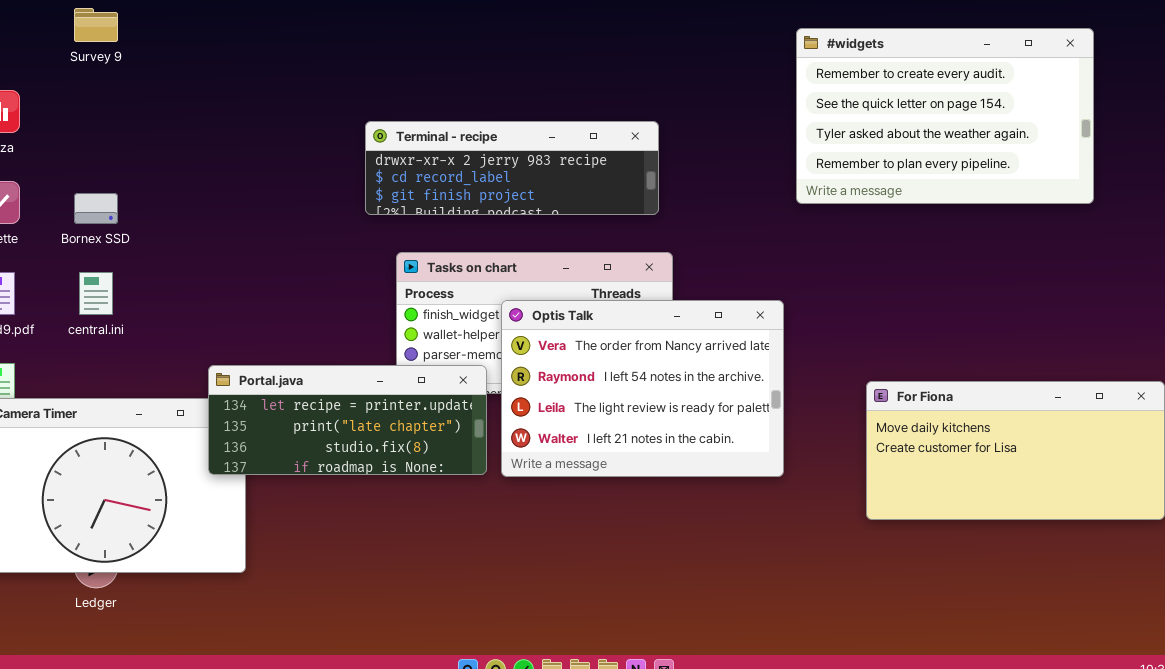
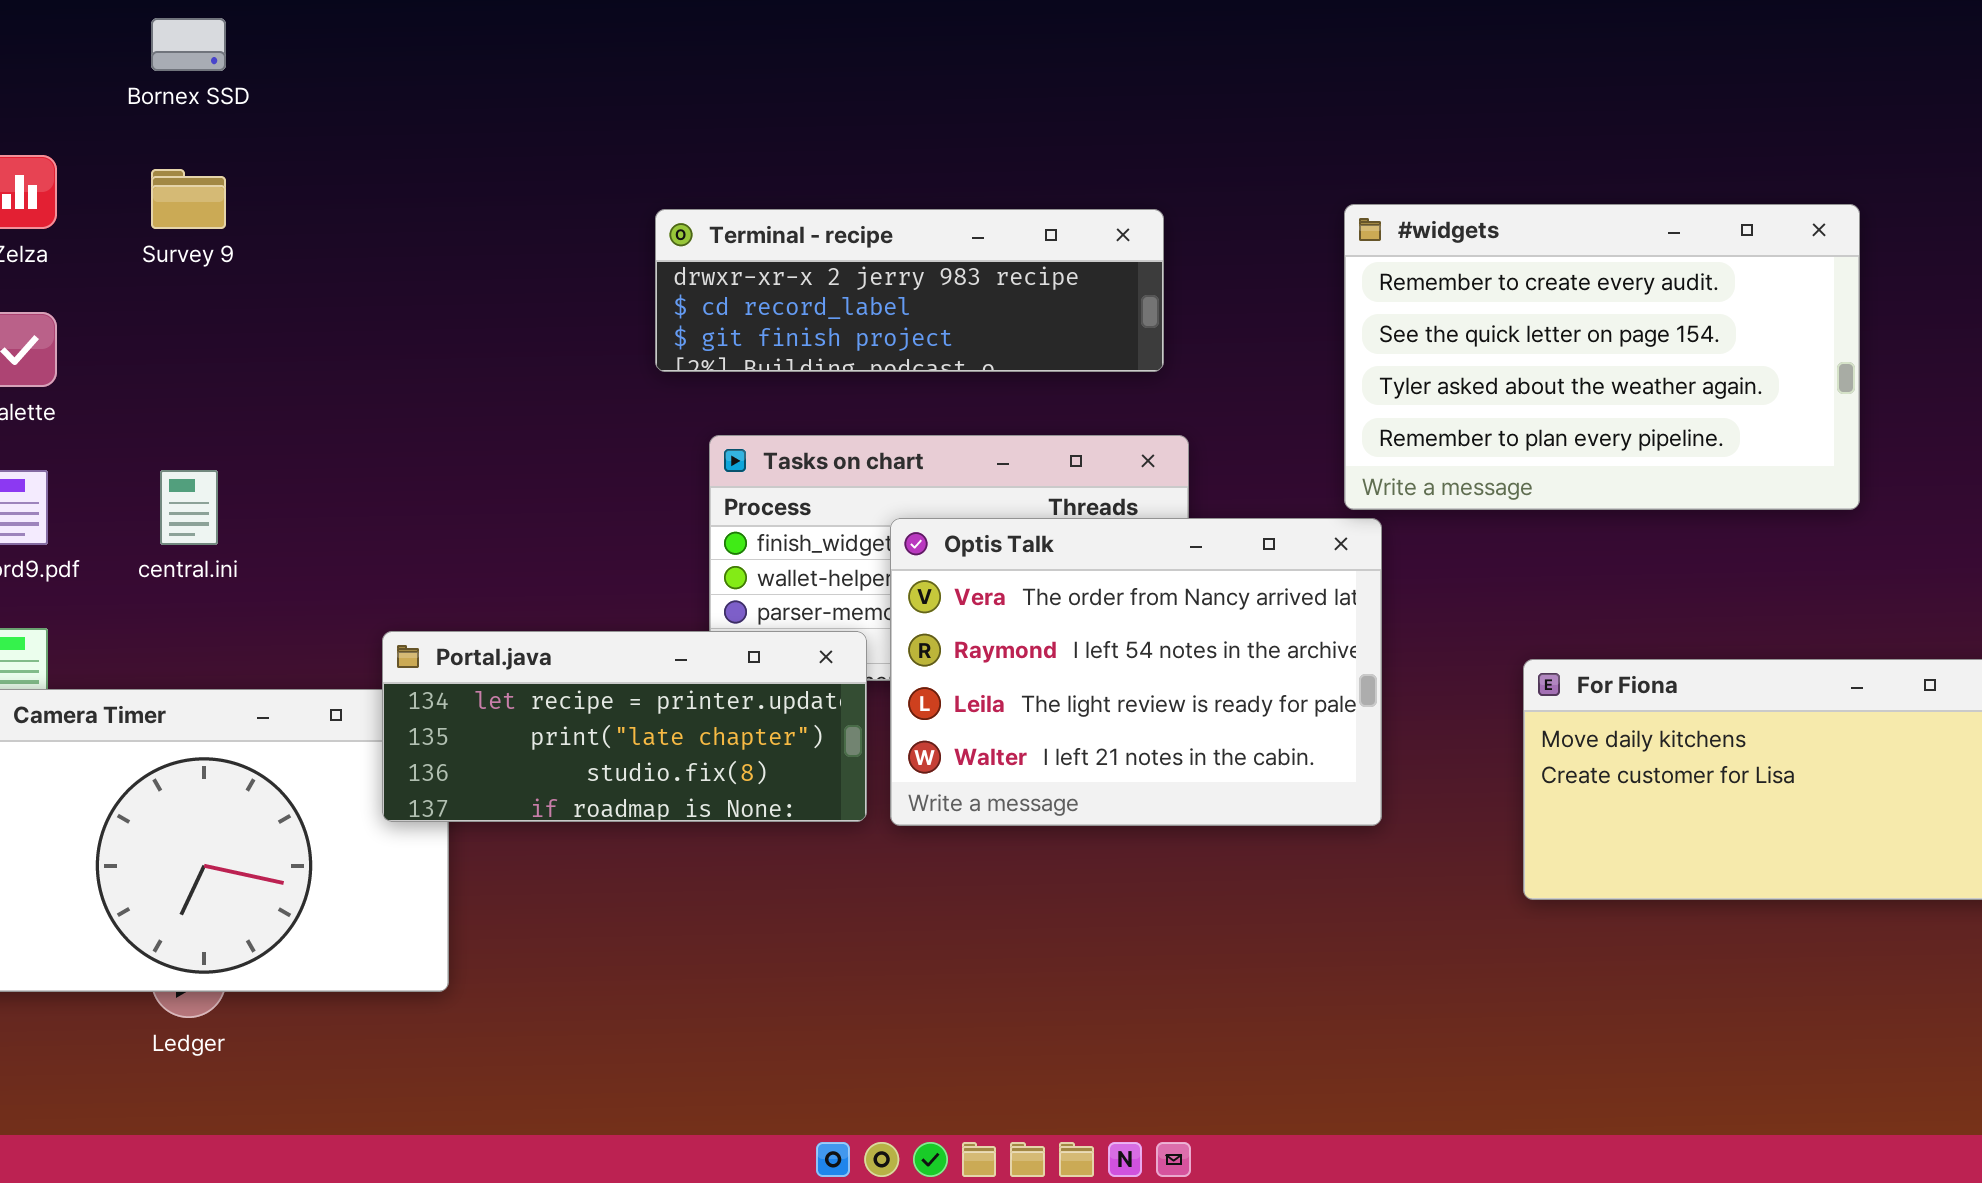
Survey 9: [74,8,118,42] -> [151,169,226,229], moved
#widgets: [796,28,1094,204] -> [1344,204,1860,510], moved
Bornex SSD: [74,193,118,224] -> [151,18,226,71], moved

